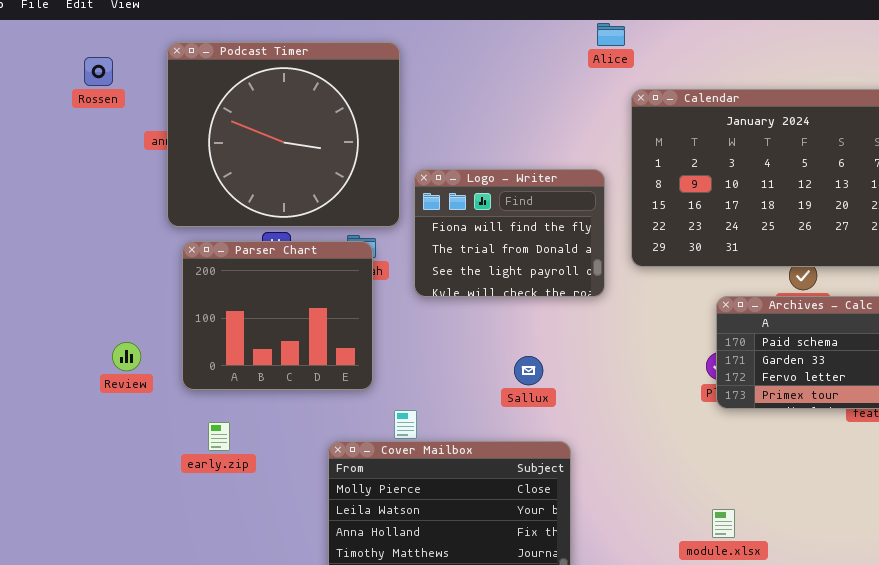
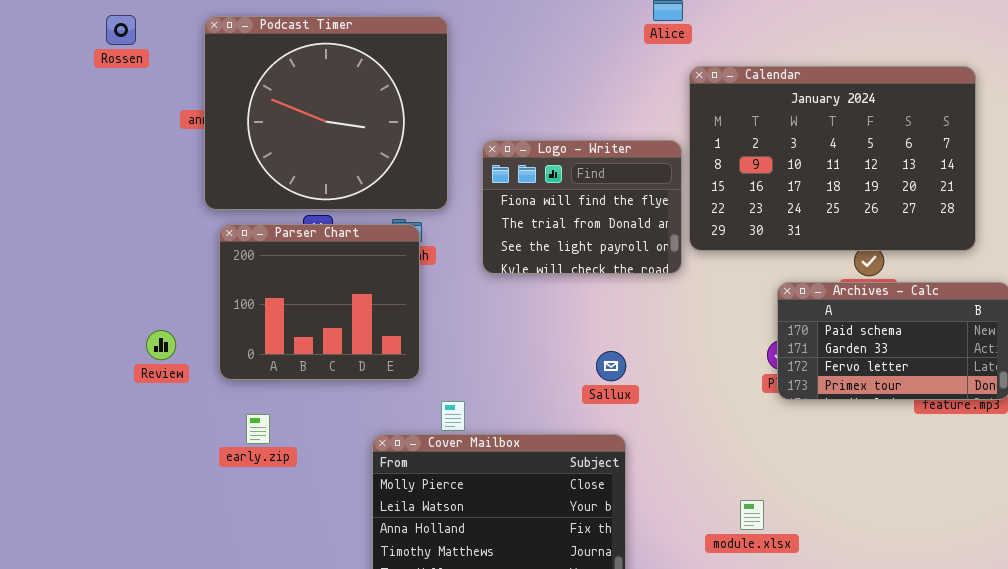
Rossen: [84,57,113,86] -> [106,15,136,45], moved
Logo - Writer: [414,169,605,297] -> [482,140,682,274], moved
Sallux: [514,356,543,385] -> [596,351,626,381], moved
module.xlsx: [712,509,735,538] -> [740,500,764,530], moved

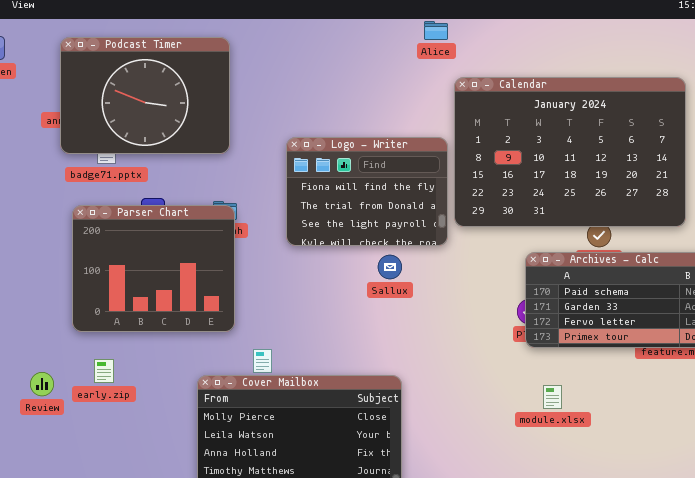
Podcast Timer: [204,16,448,210] -> [60,37,230,154], resized
Review: [146,330,176,360] -> [30,372,54,396], moved
Sallux: [596,351,626,381] -> [378,255,402,279], moved
module.xlsx: [740,500,764,530] -> [543,385,562,409], moved

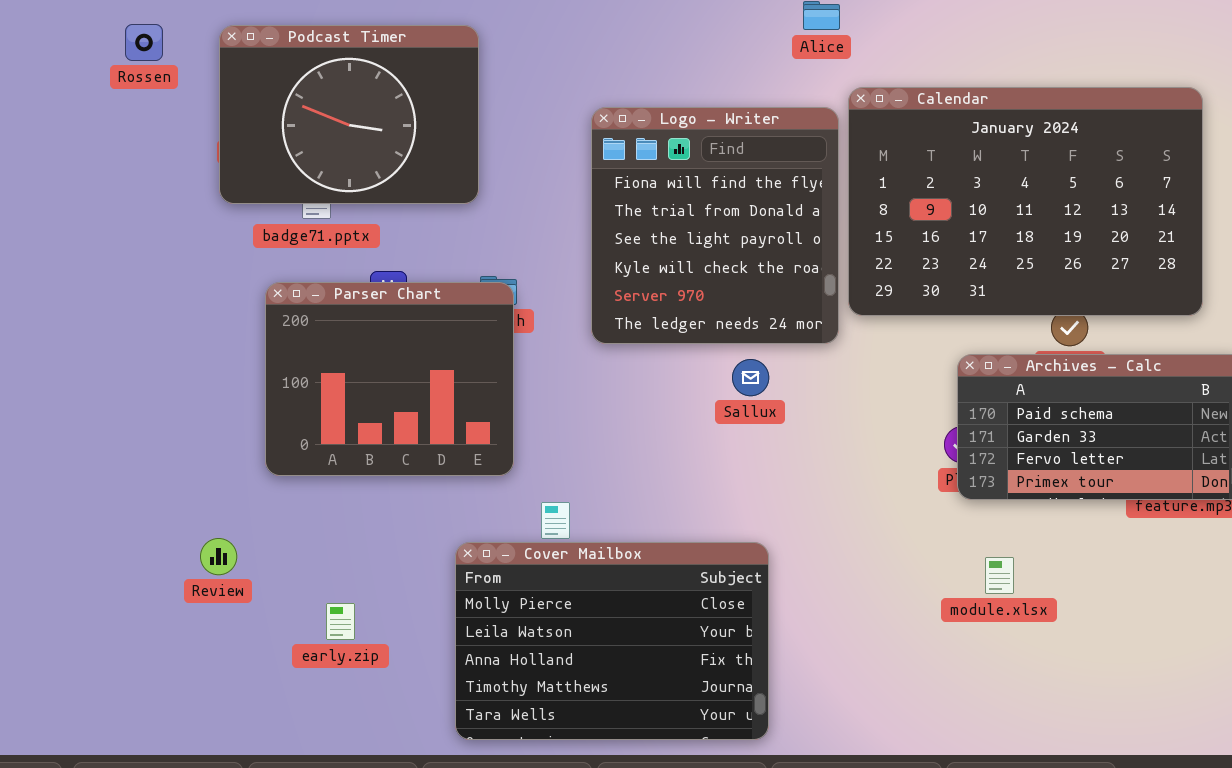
Podcast Timer: [60,37,230,154] -> [219,25,479,204], moved
Logo - Writer: [286,137,448,246] -> [591,107,839,344], resized
early.zip: [94,359,114,383] -> [326,603,355,640], moved

